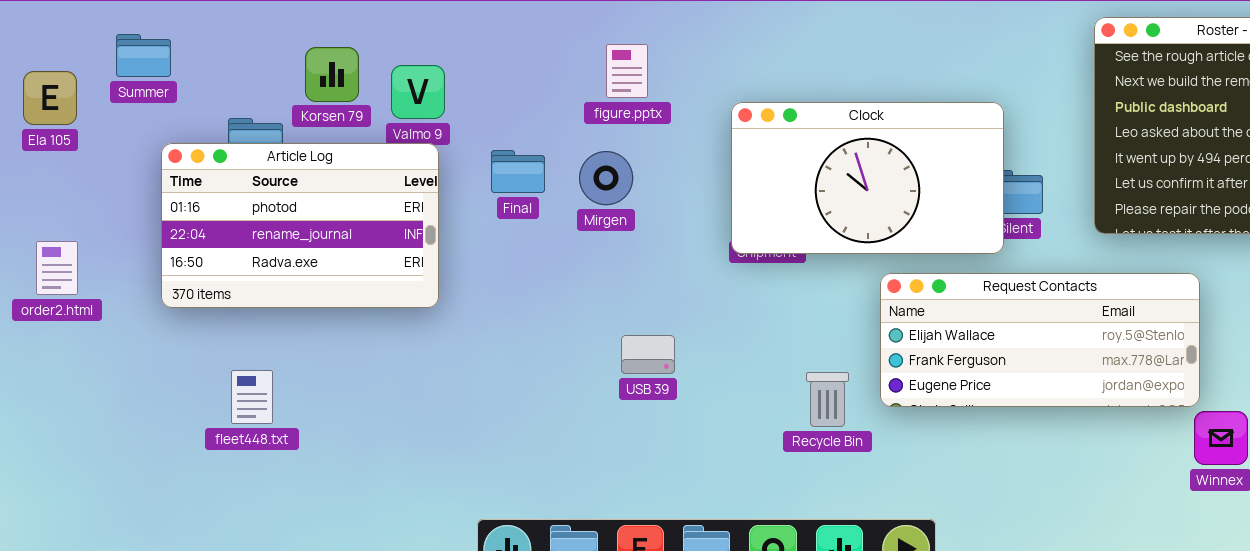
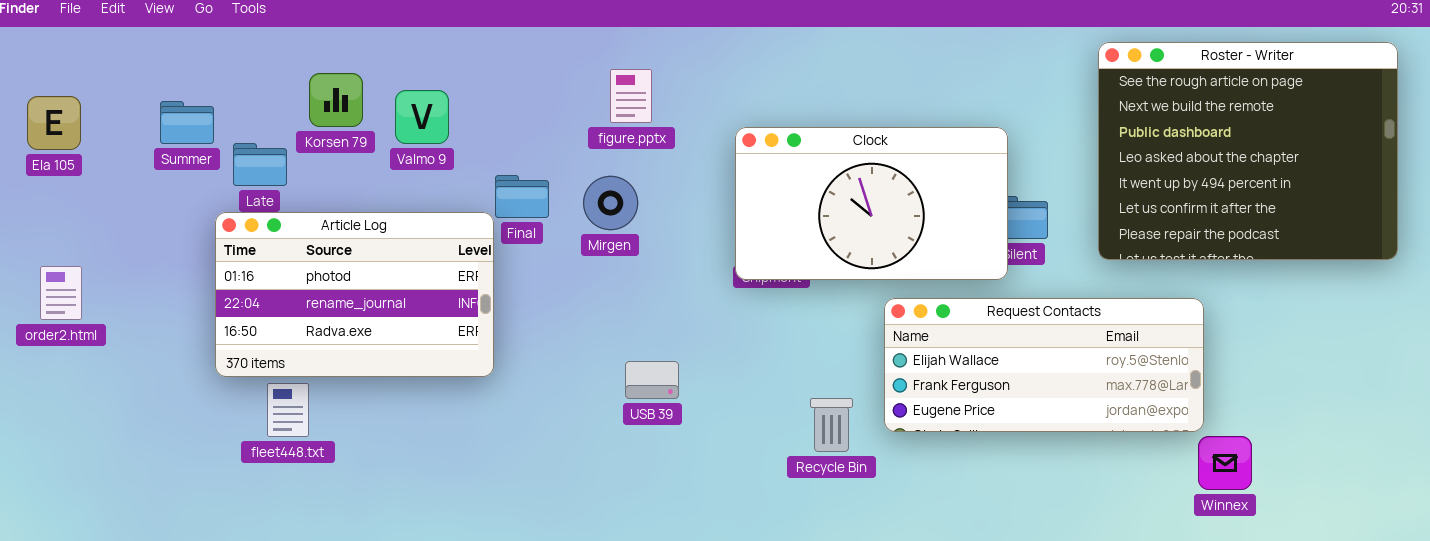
Summer: [116,34,171,77] -> [160,101,214,144], moved
Article Log: [161,143,439,308] -> [215,212,494,377], moved
fleet448.txt: [231,370,273,424] -> [267,383,309,437], moved

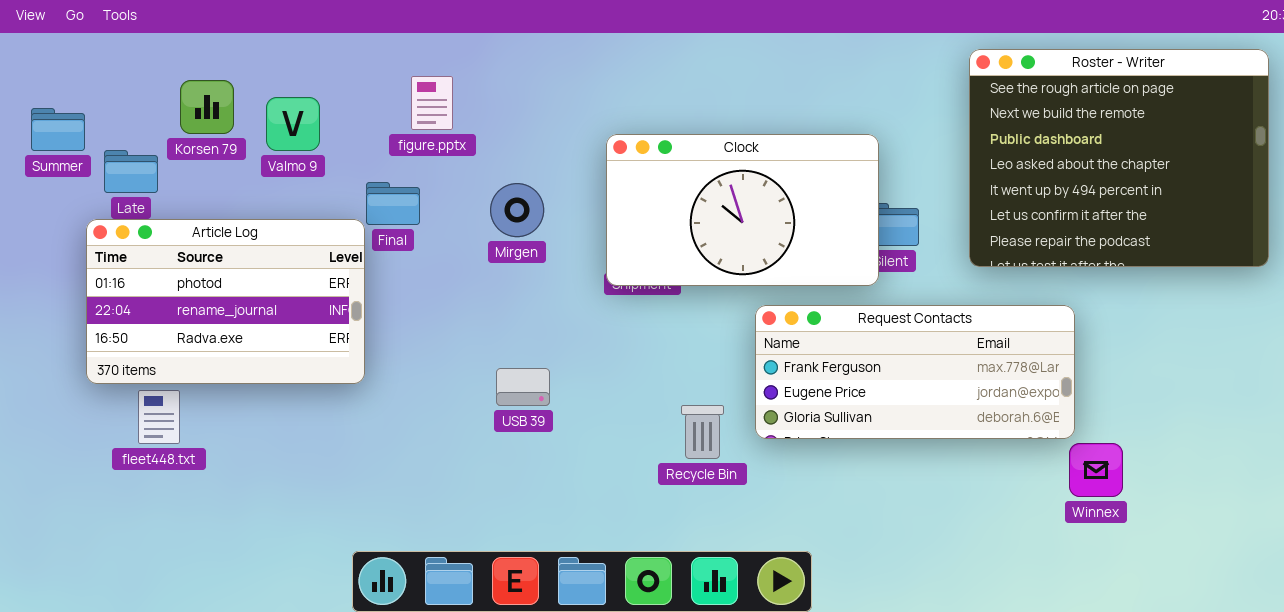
figure.pptx: [610,69,652,123] -> [411,76,453,130], moved
Mirgen: [583,176,638,230] -> [490,183,544,237], moved
Request Contacts: [884,298,1204,432] -> [755,305,1075,439], scrolled down 1 row

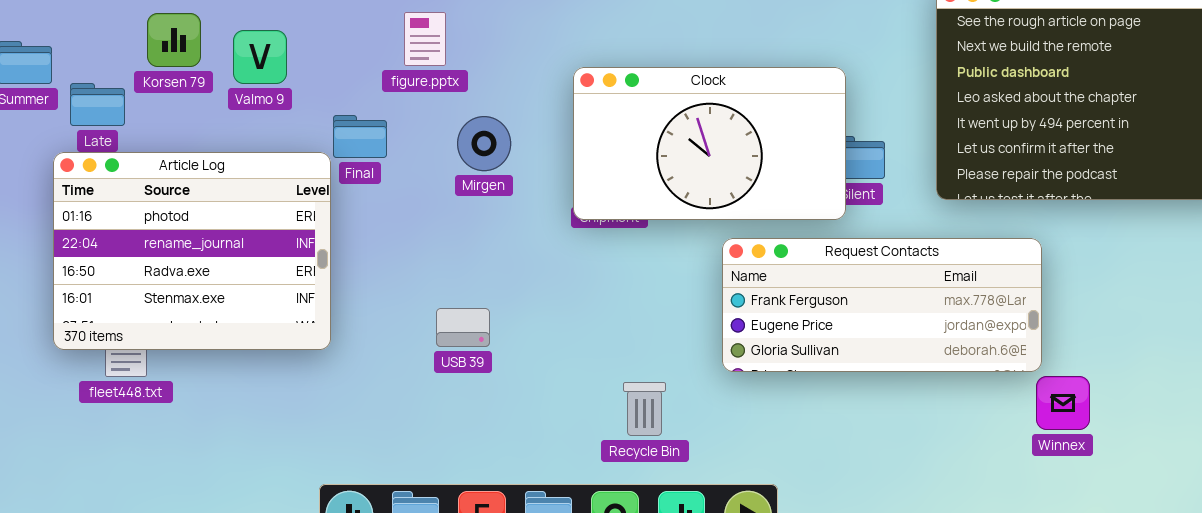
figure.pptx: [411,76,453,130] -> [404,12,446,66], moved
Article Log: [86,219,365,384] -> [53,152,331,350], resized
USB 39: [496,368,550,406] -> [436,308,490,347], moved
Recycle Bin: [681,405,724,459] -> [623,382,666,436], moved

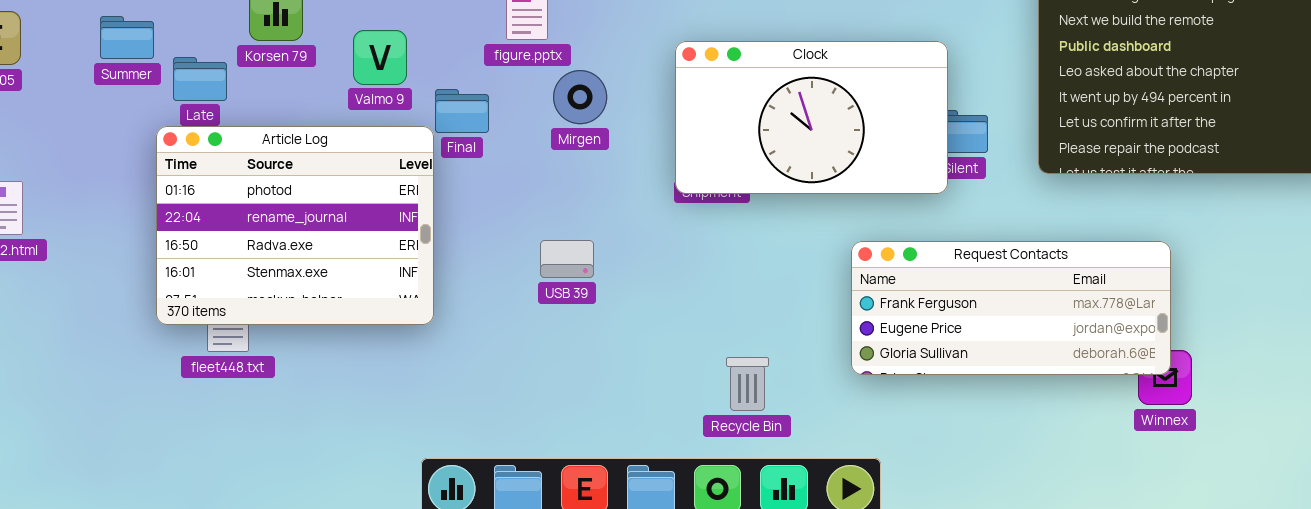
Valmo 9: [233,30,287,84] -> [353,30,407,85], moved
Mirgen: [457,116,511,171] -> [553,70,607,124], moved
Request Contacts: [722,238,1042,372] -> [851,241,1171,375], moved
USB 39: [436,308,490,347] -> [540,240,594,278], moved

